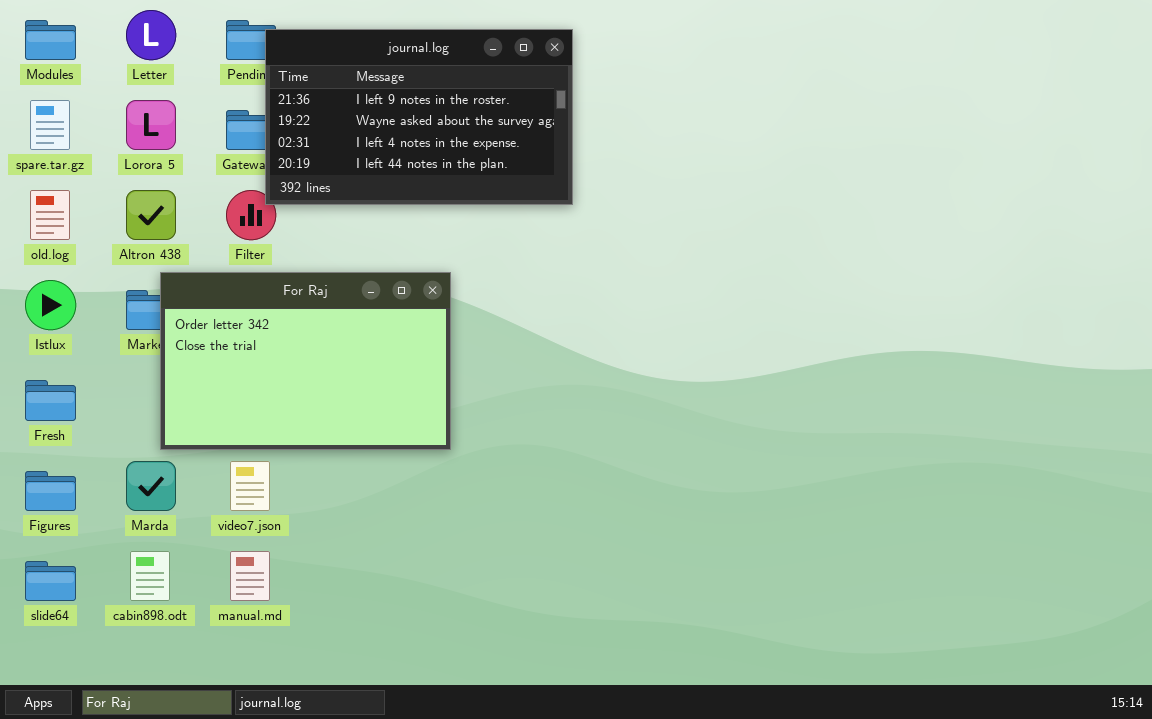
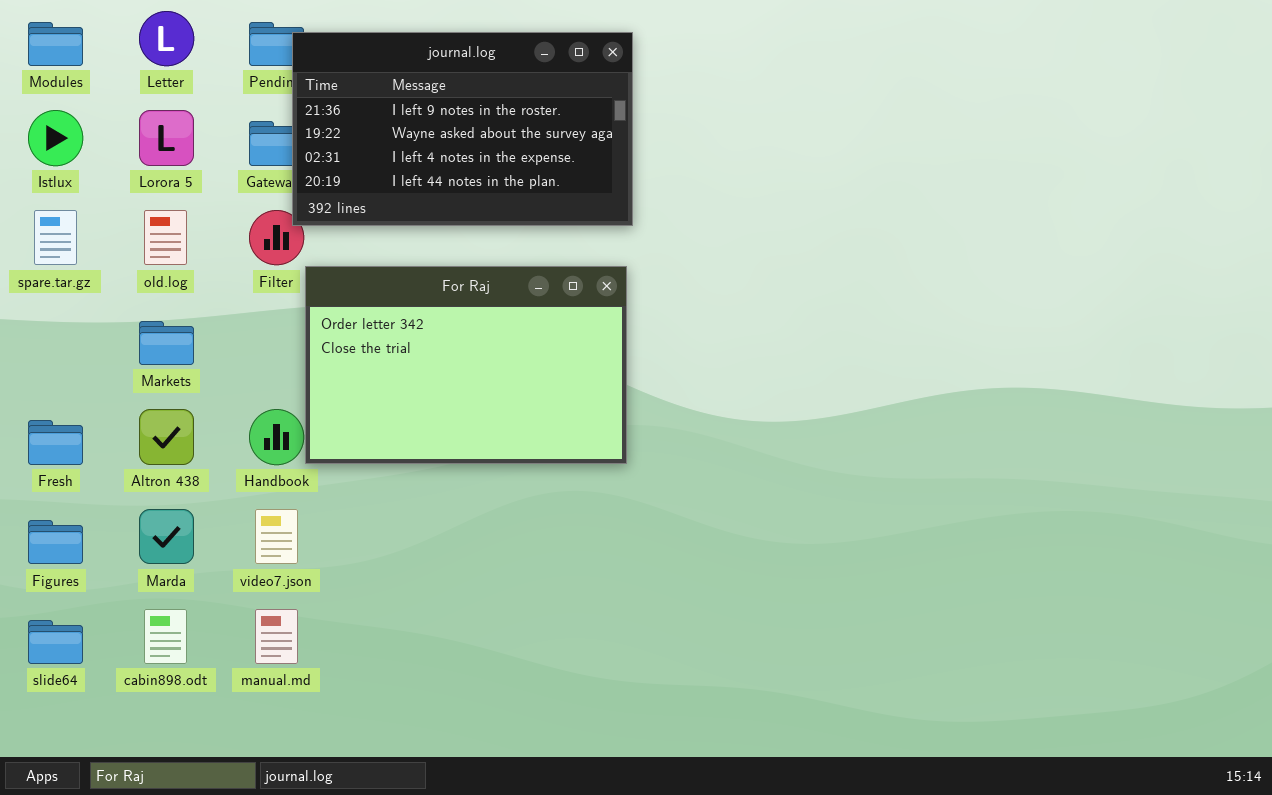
spare.tar.gz: [30,100,70,150] -> [34,210,77,265], moved
old.log: [30,190,70,240] -> [144,210,187,265], moved
Altron 438: [126,190,176,240] -> [139,409,194,465], moved
For Raj: [160,272,451,450] -> [305,266,627,464], moved
Istlux: [25,280,76,330] -> [28,110,83,166], moved

